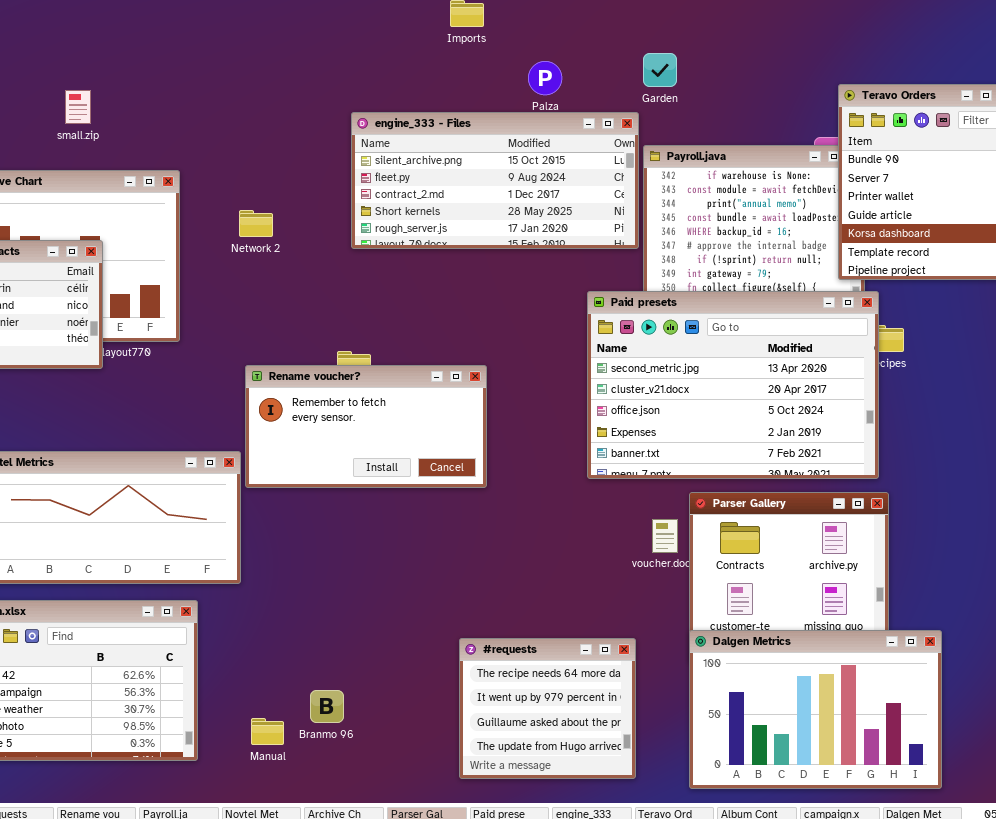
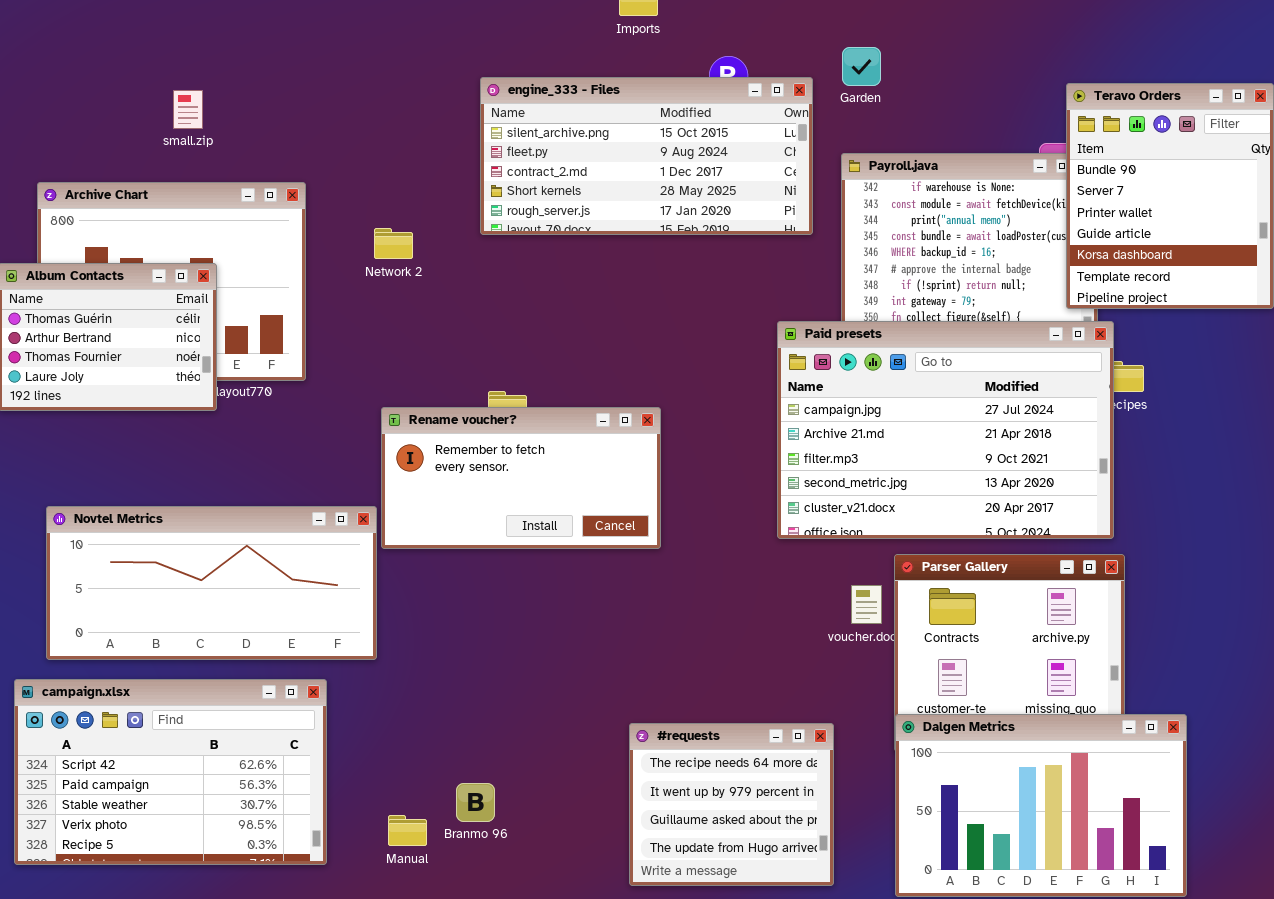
engine_333 - Files: [351,112,639,249] -> [480,77,813,235], moved
Paid presets: [587,291,879,479] -> [777,321,1114,539], scrolled up 3 rows

